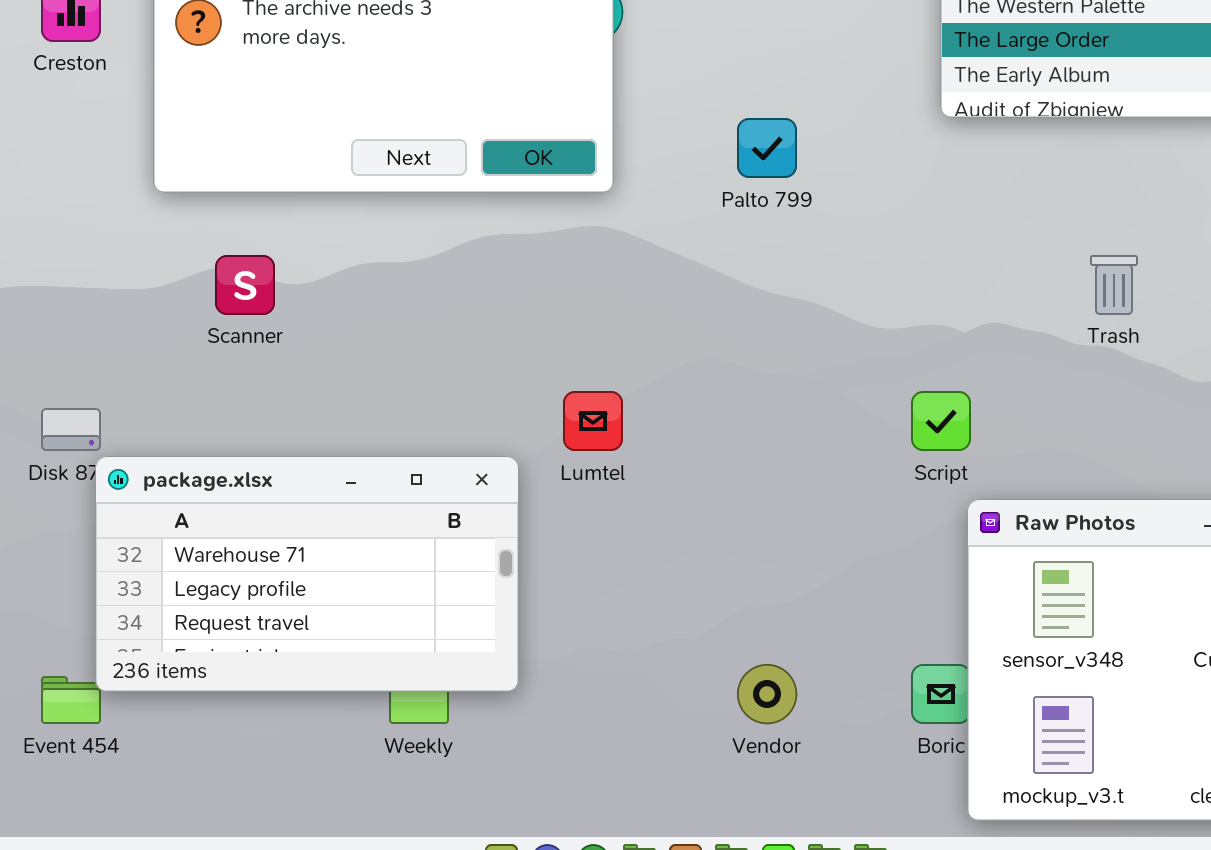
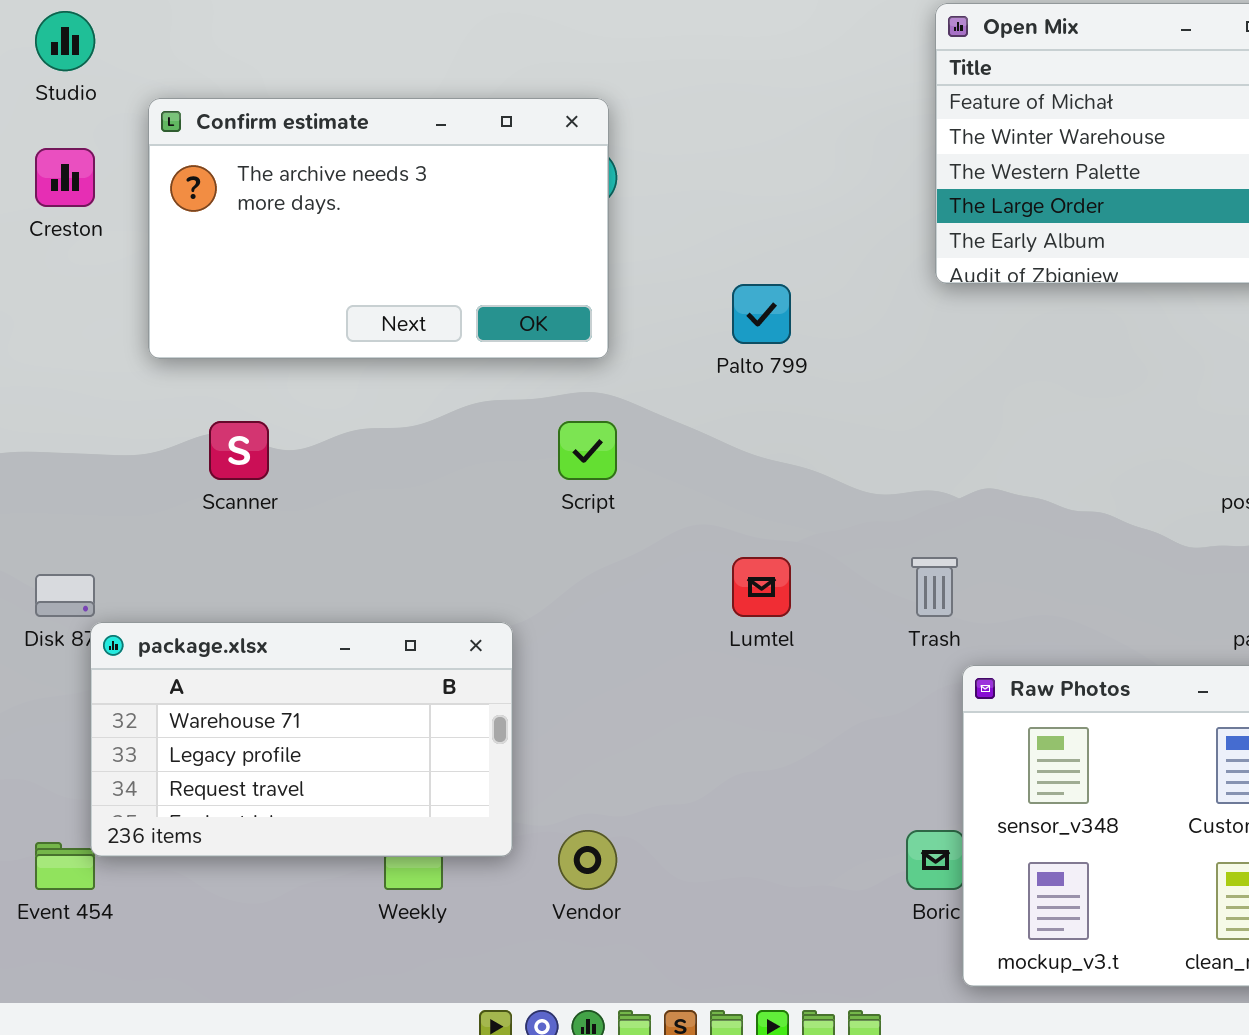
Trash: [1090,255,1138,315] -> [911,557,958,617], moved
Lumtel: [563,391,623,451] -> [732,557,791,617], moved
Script: [911,391,971,451] -> [558,421,617,480], moved
Vendor: [737,664,797,724] -> [558,830,617,890], moved

